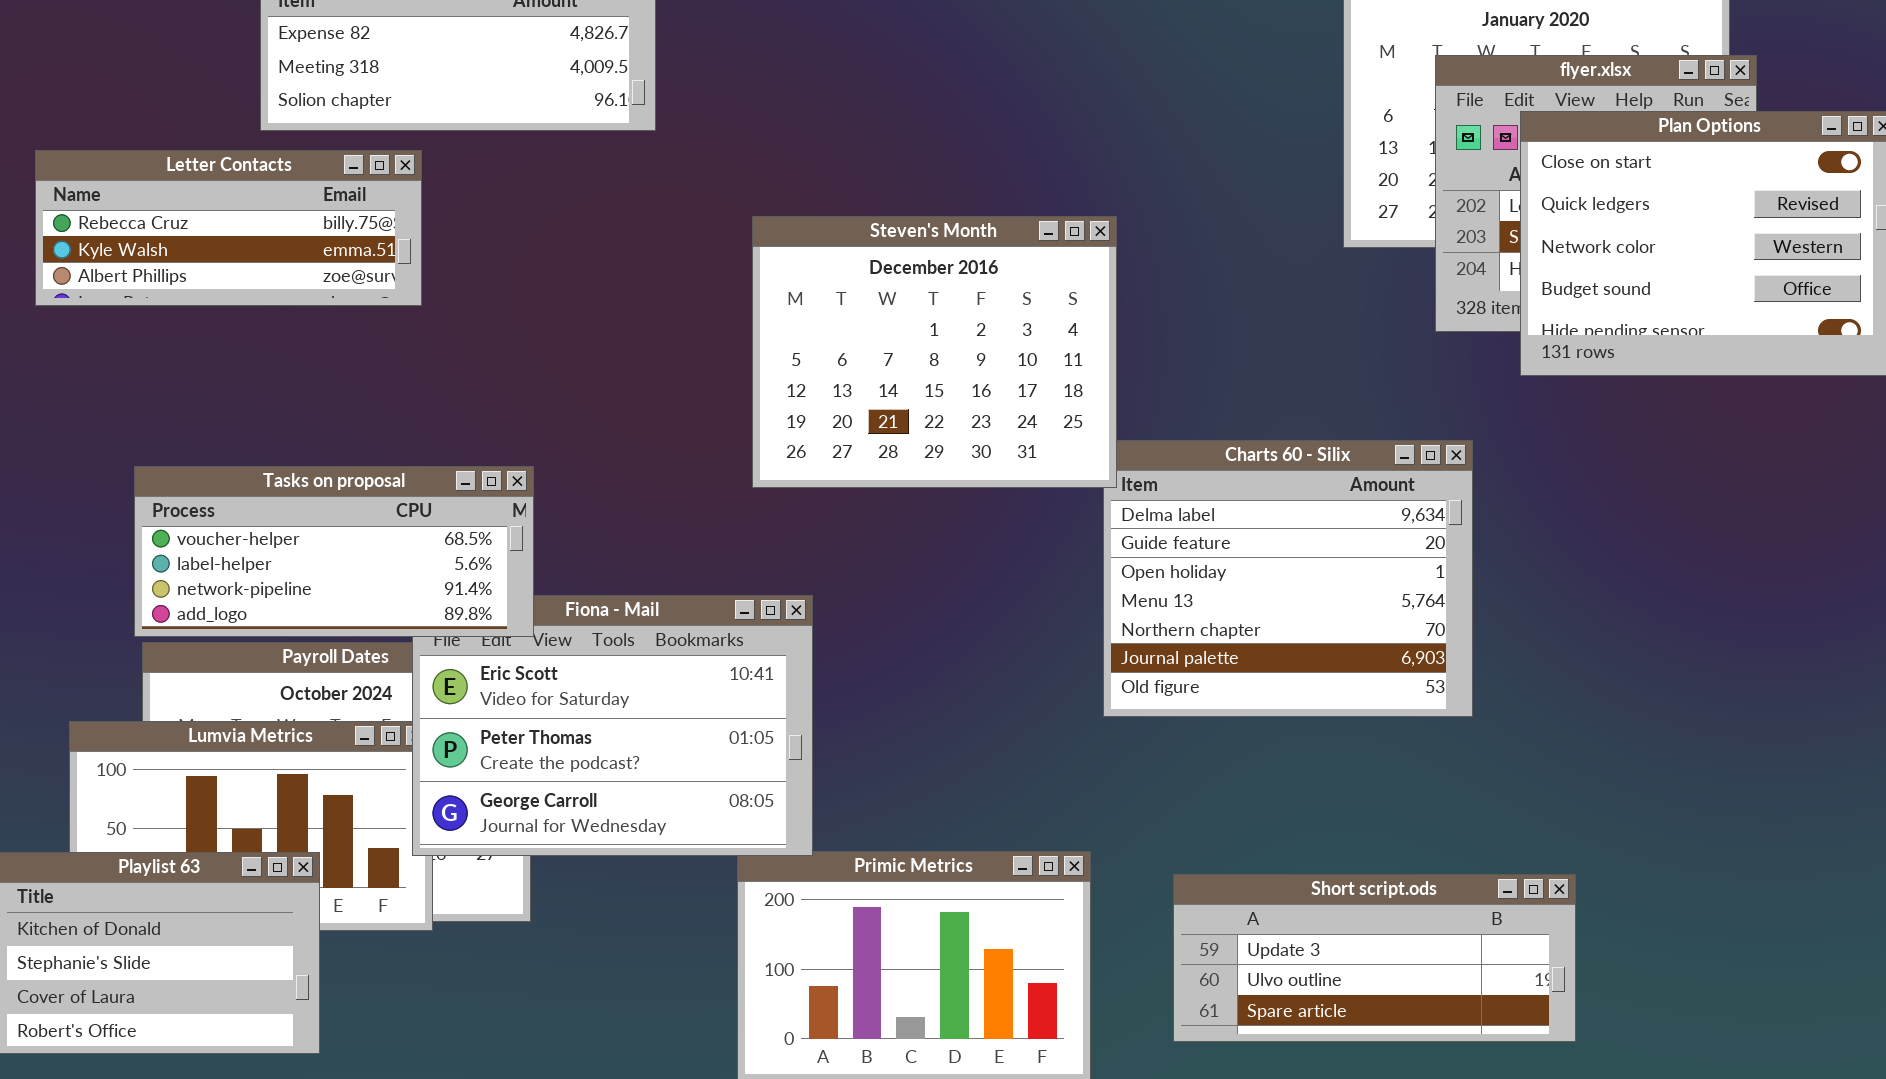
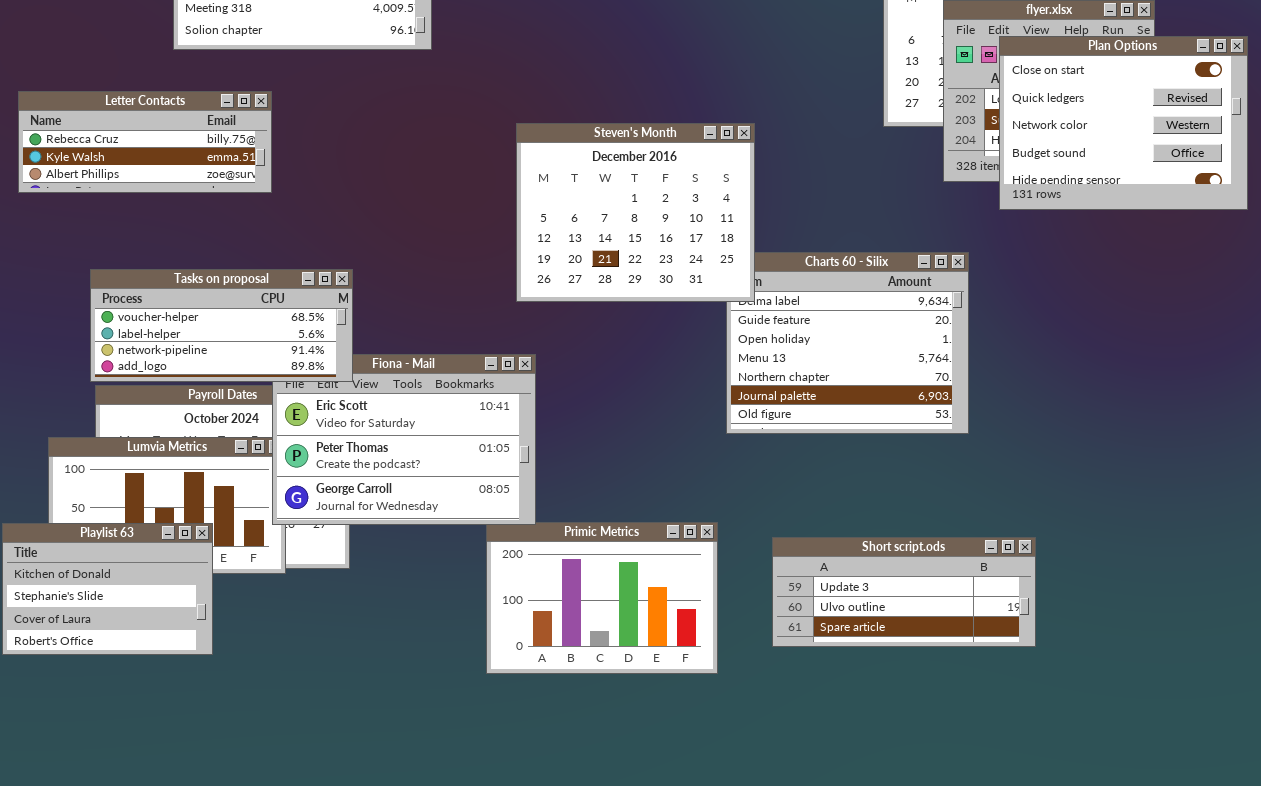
Letter Contacts: [35,150,422,306] -> [18,91,272,193], moved
Steven's Month: [752,216,1117,488] -> [516,123,755,302], moved

